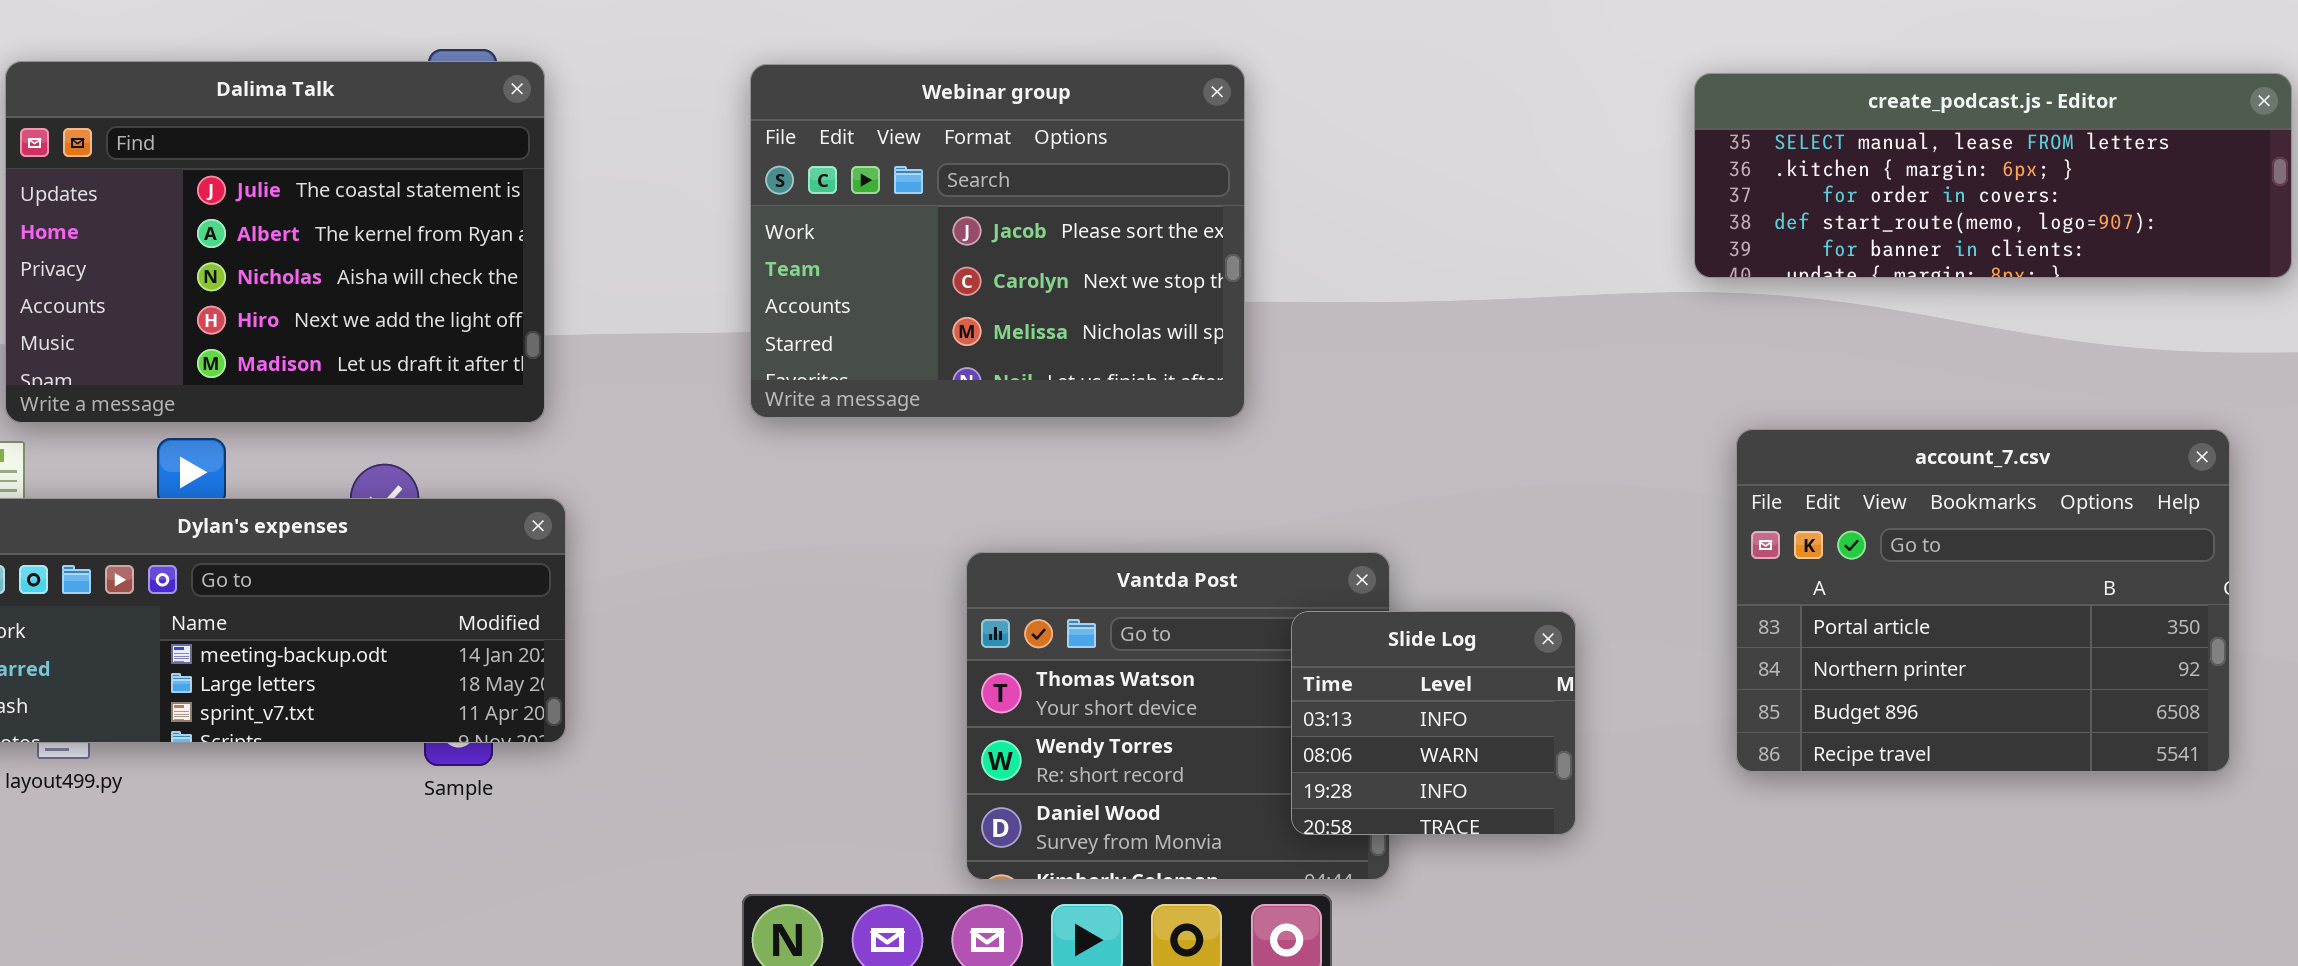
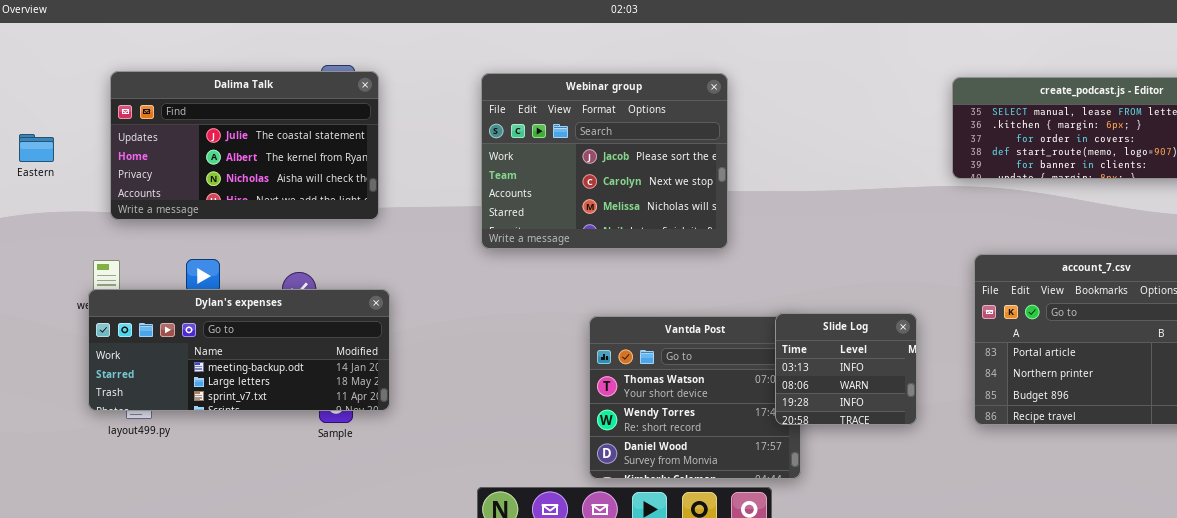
Dalima Talk: [5,61,545,423] -> [110,71,379,220], resized
Slide Log: [1291,611,1576,835] -> [775,313,917,425], moved

